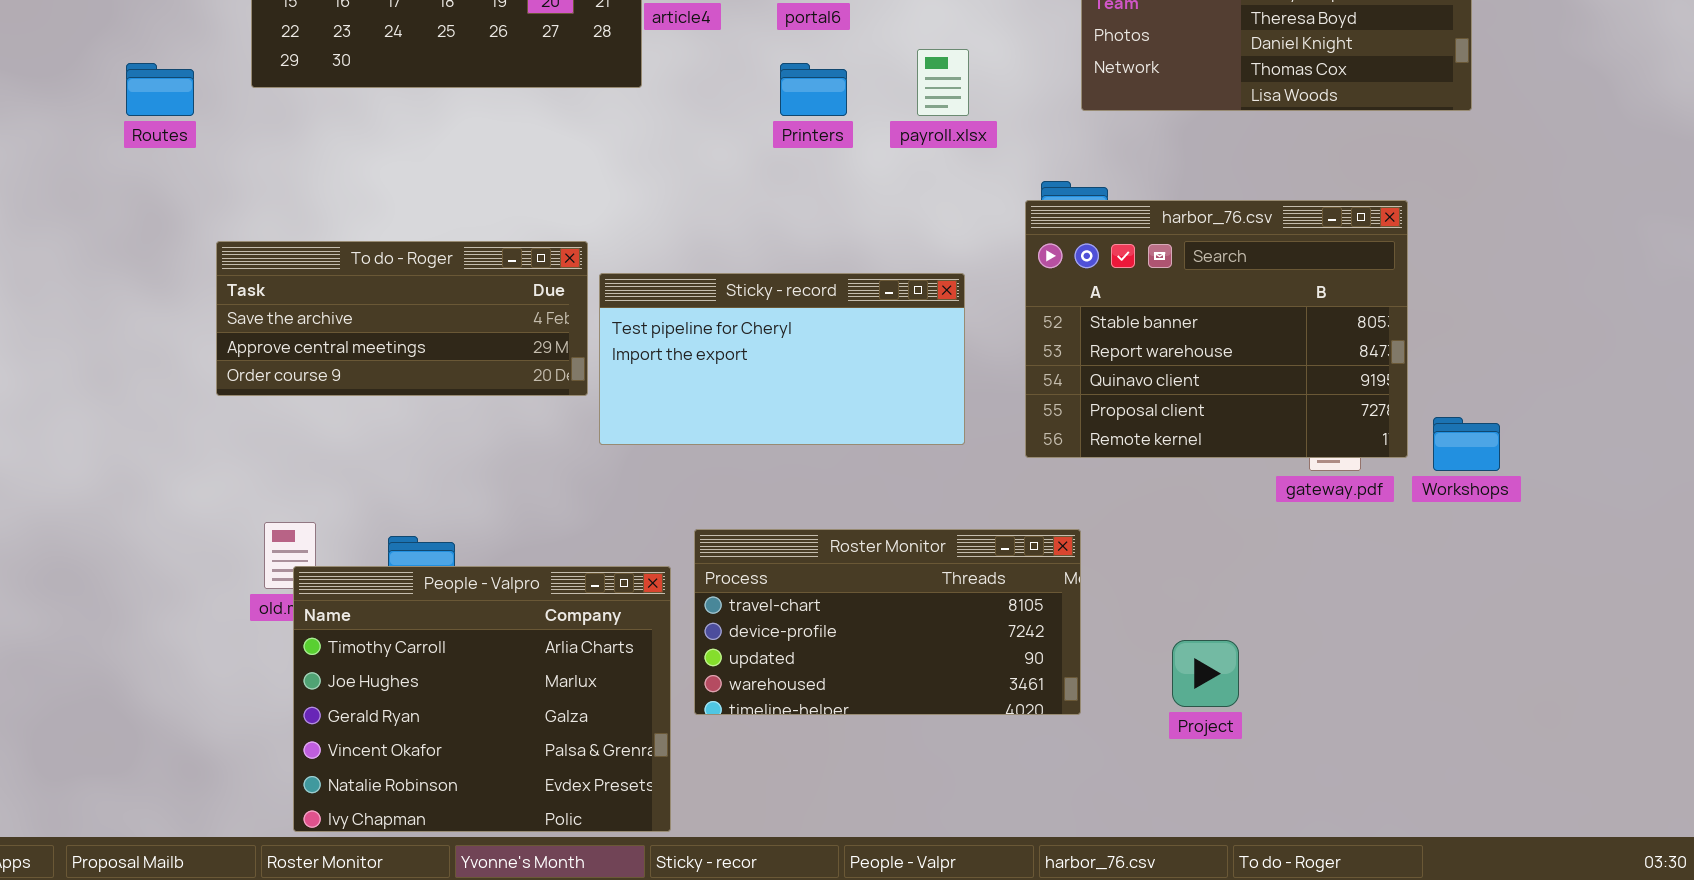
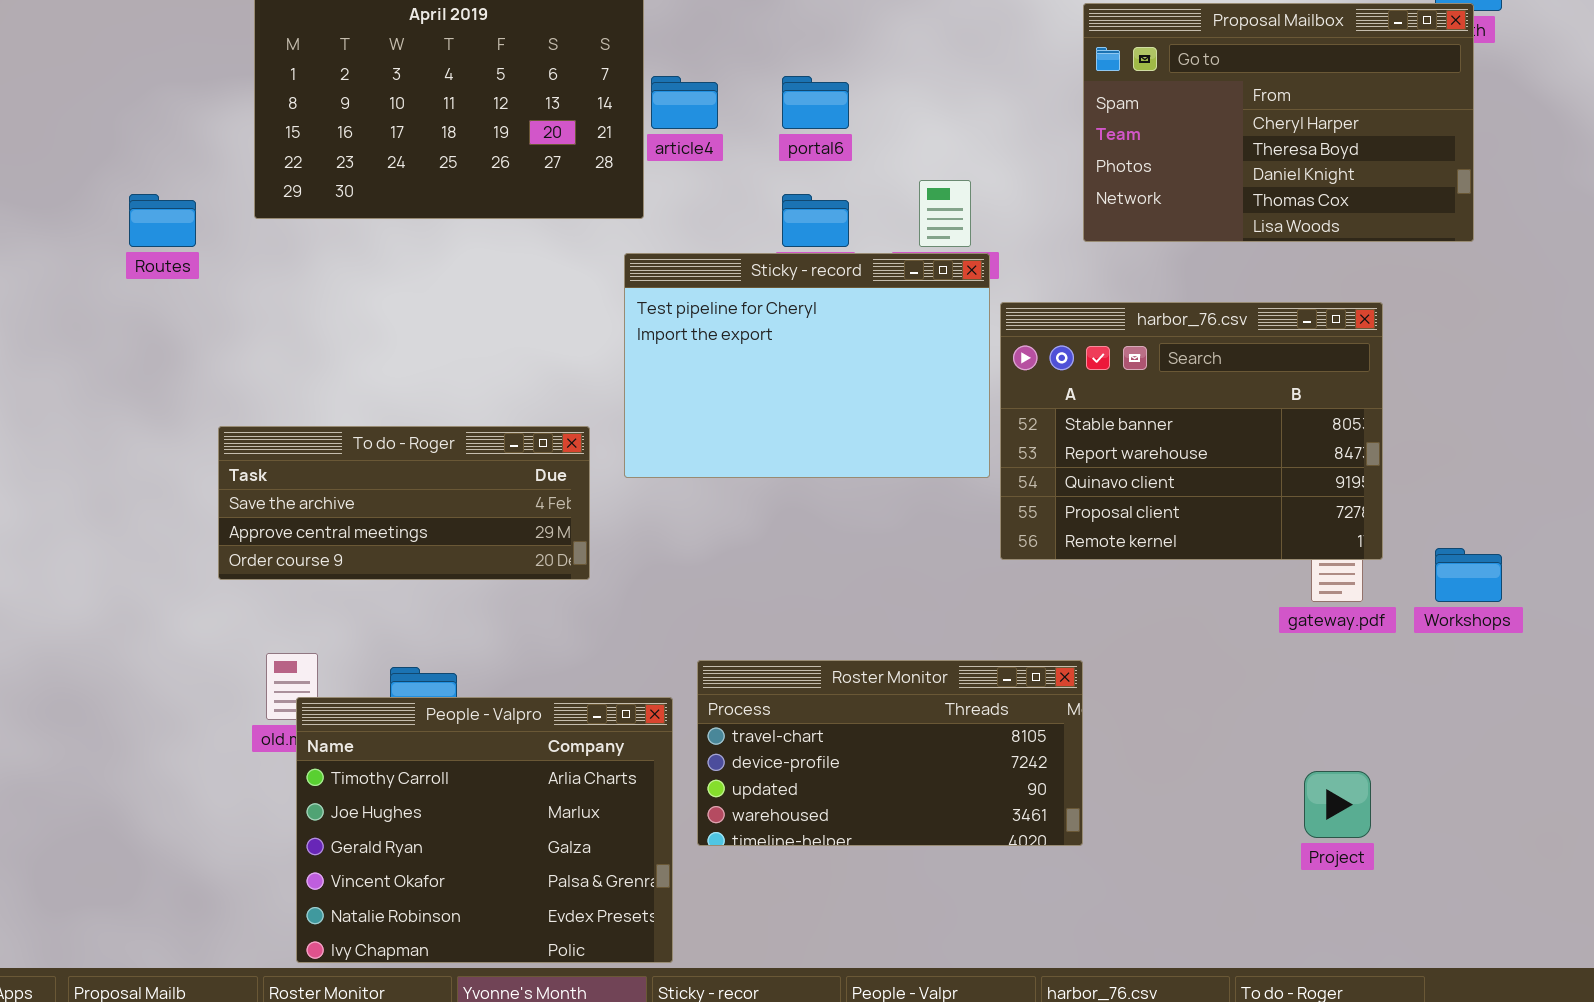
harbor_76.csv: [1025,200,1408,458] -> [1000,302,1383,560], moved
To do - Roger: [216,241,588,396] -> [218,426,590,580], moved
Sticky - record: [599,273,965,445] -> [624,253,990,478], moved, resized
Project: [1172,640,1239,707] -> [1304,771,1371,838], moved

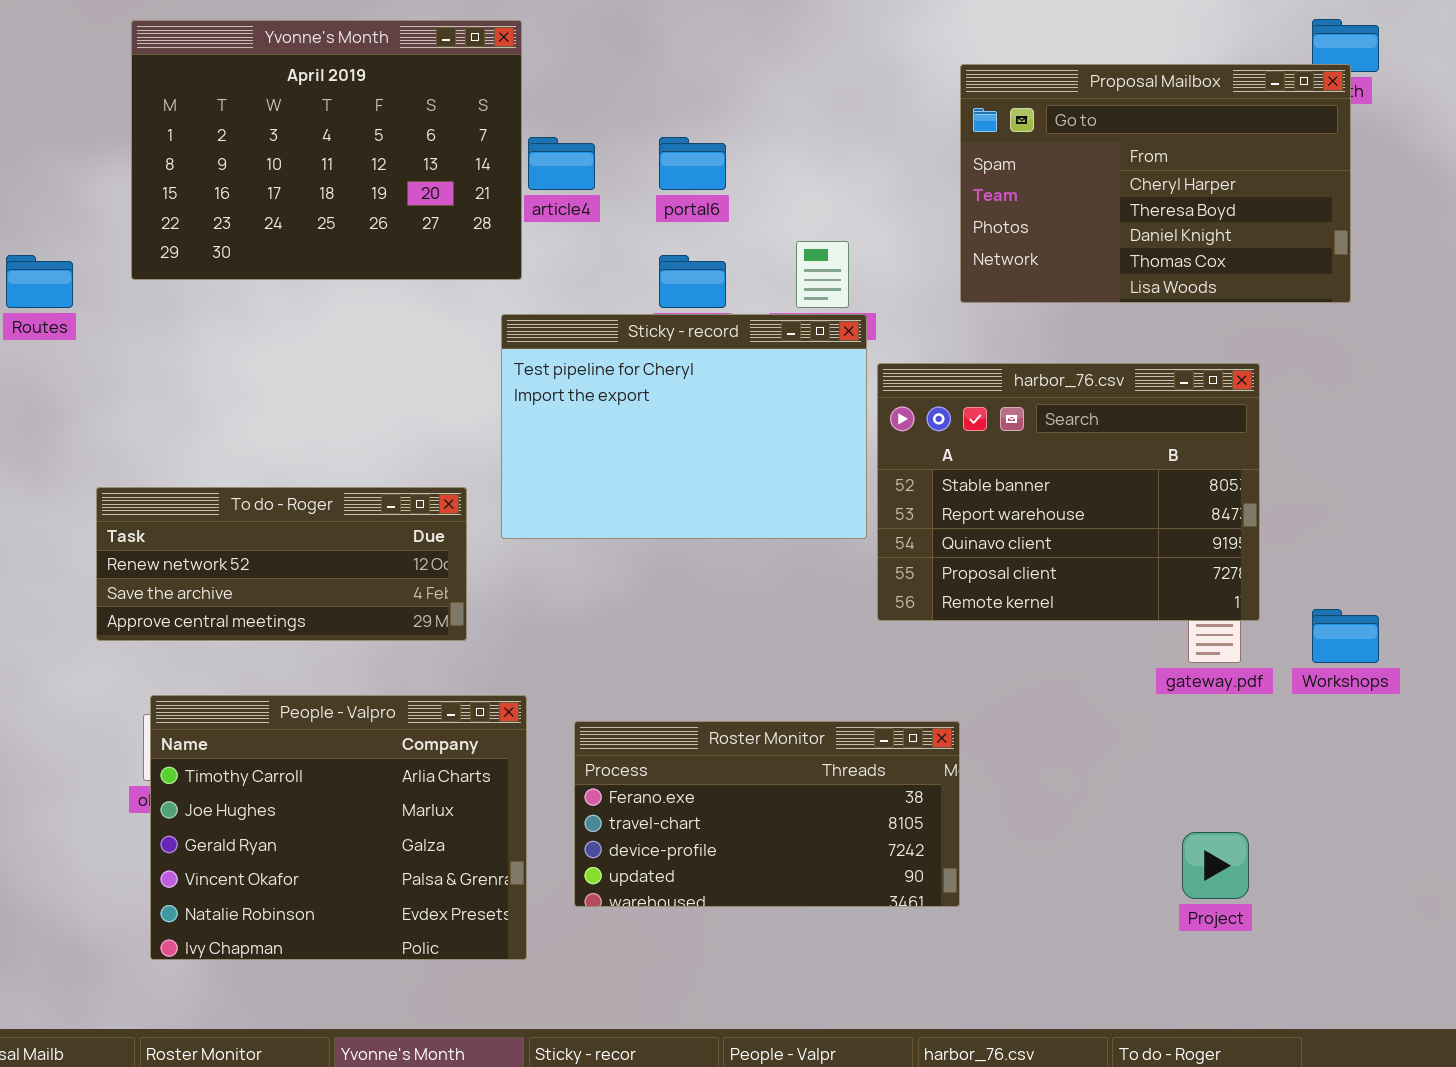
To do - Roger: [218,426,590,580] -> [96,487,467,641], scrolled up 1 row
Roster Monitor: [697,660,1083,846] -> [574,721,960,907], scrolled up 1 row
People - Valpro: [296,697,673,963] -> [150,695,527,960], moved

